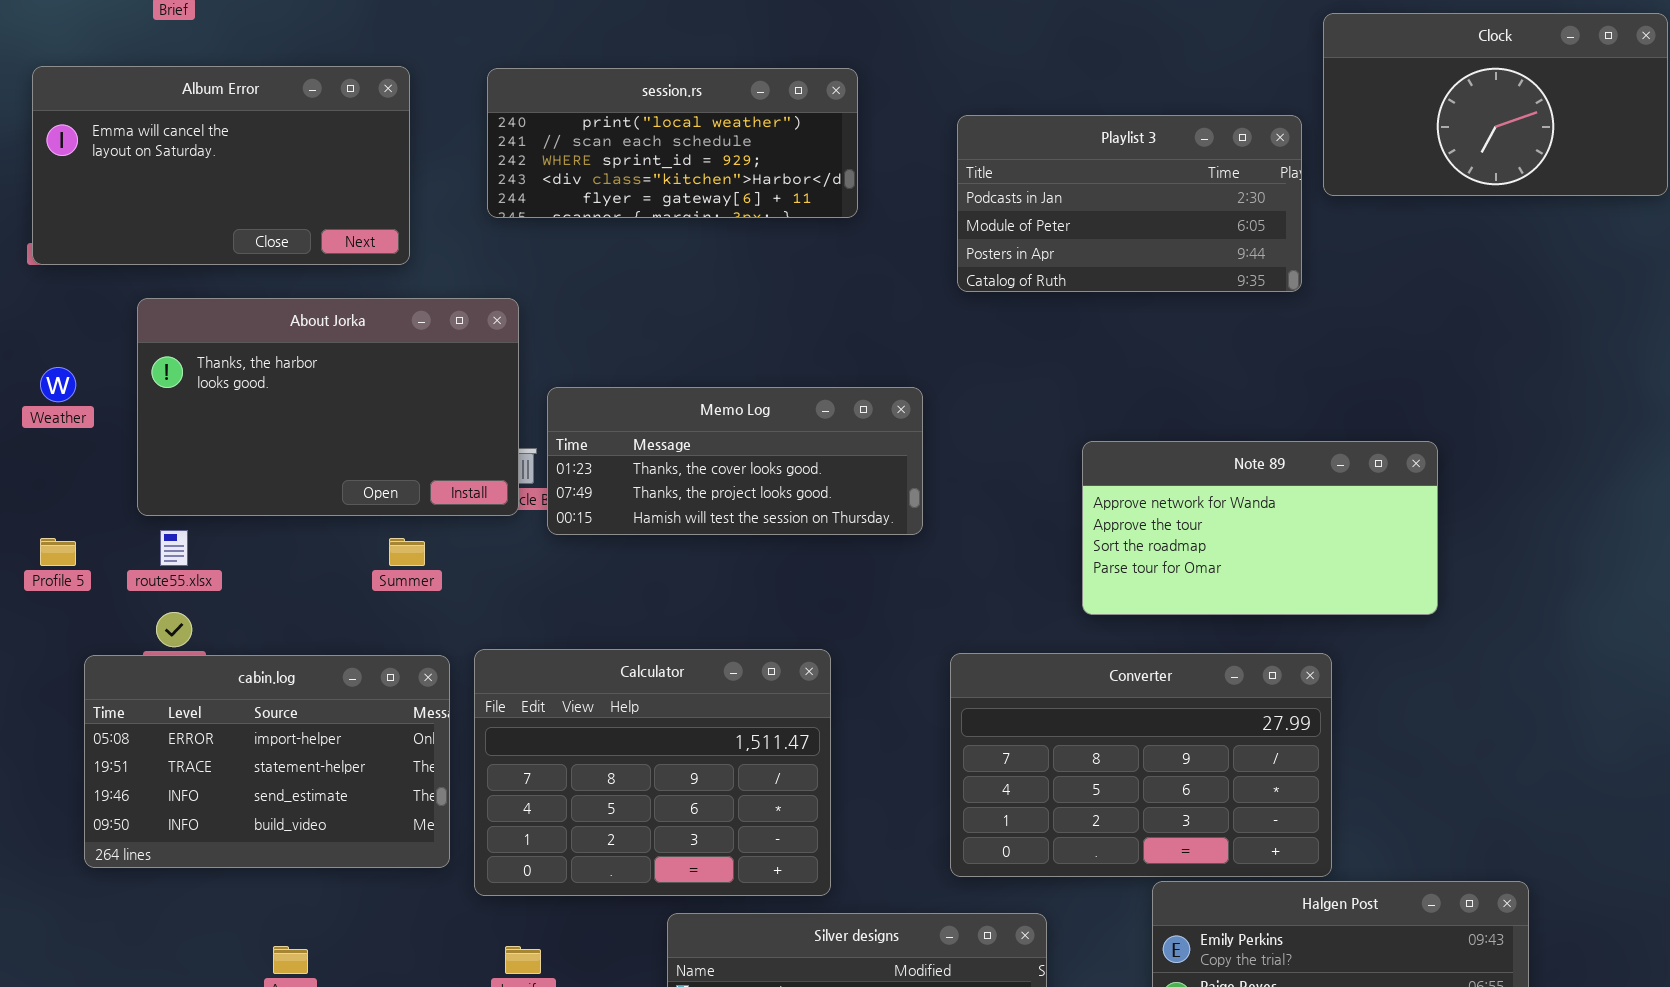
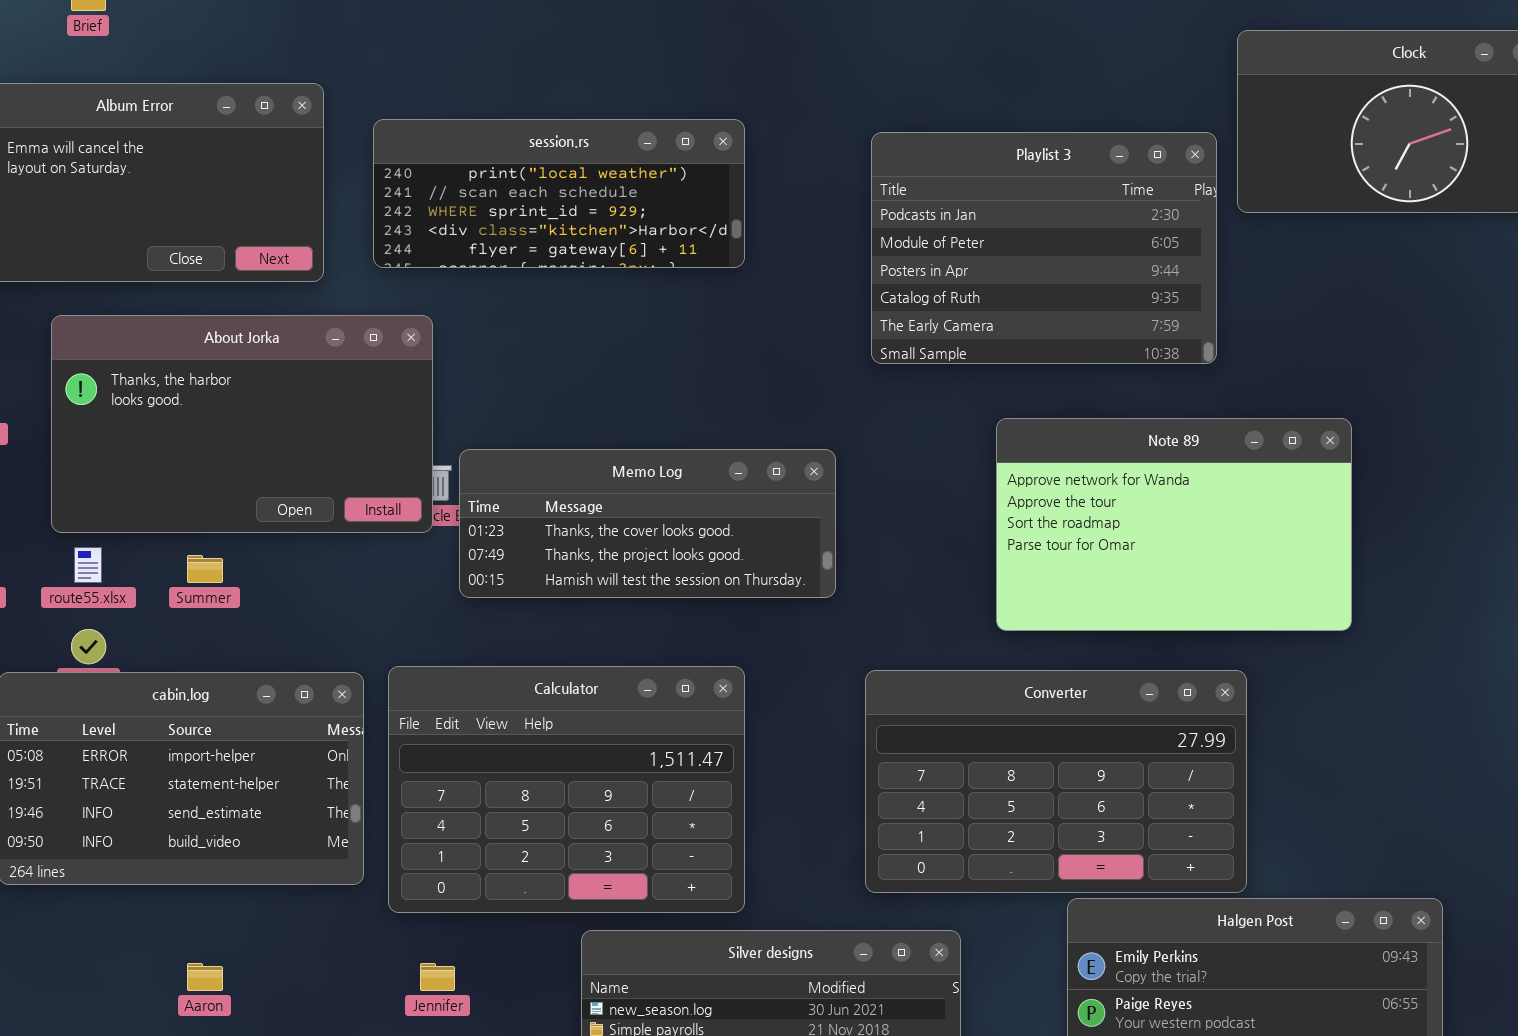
session.rs: [487,68,858,218] -> [373,119,745,268], moved
Playlist 3: [957,115,1302,292] -> [871,132,1217,364], resized
Memo Log: [547,387,923,535] -> [459,449,836,598], moved
Note 89: [1082,441,1438,615] -> [996,418,1352,631], resized
Summer: [389,538,425,566] -> [187,555,223,583], moved

